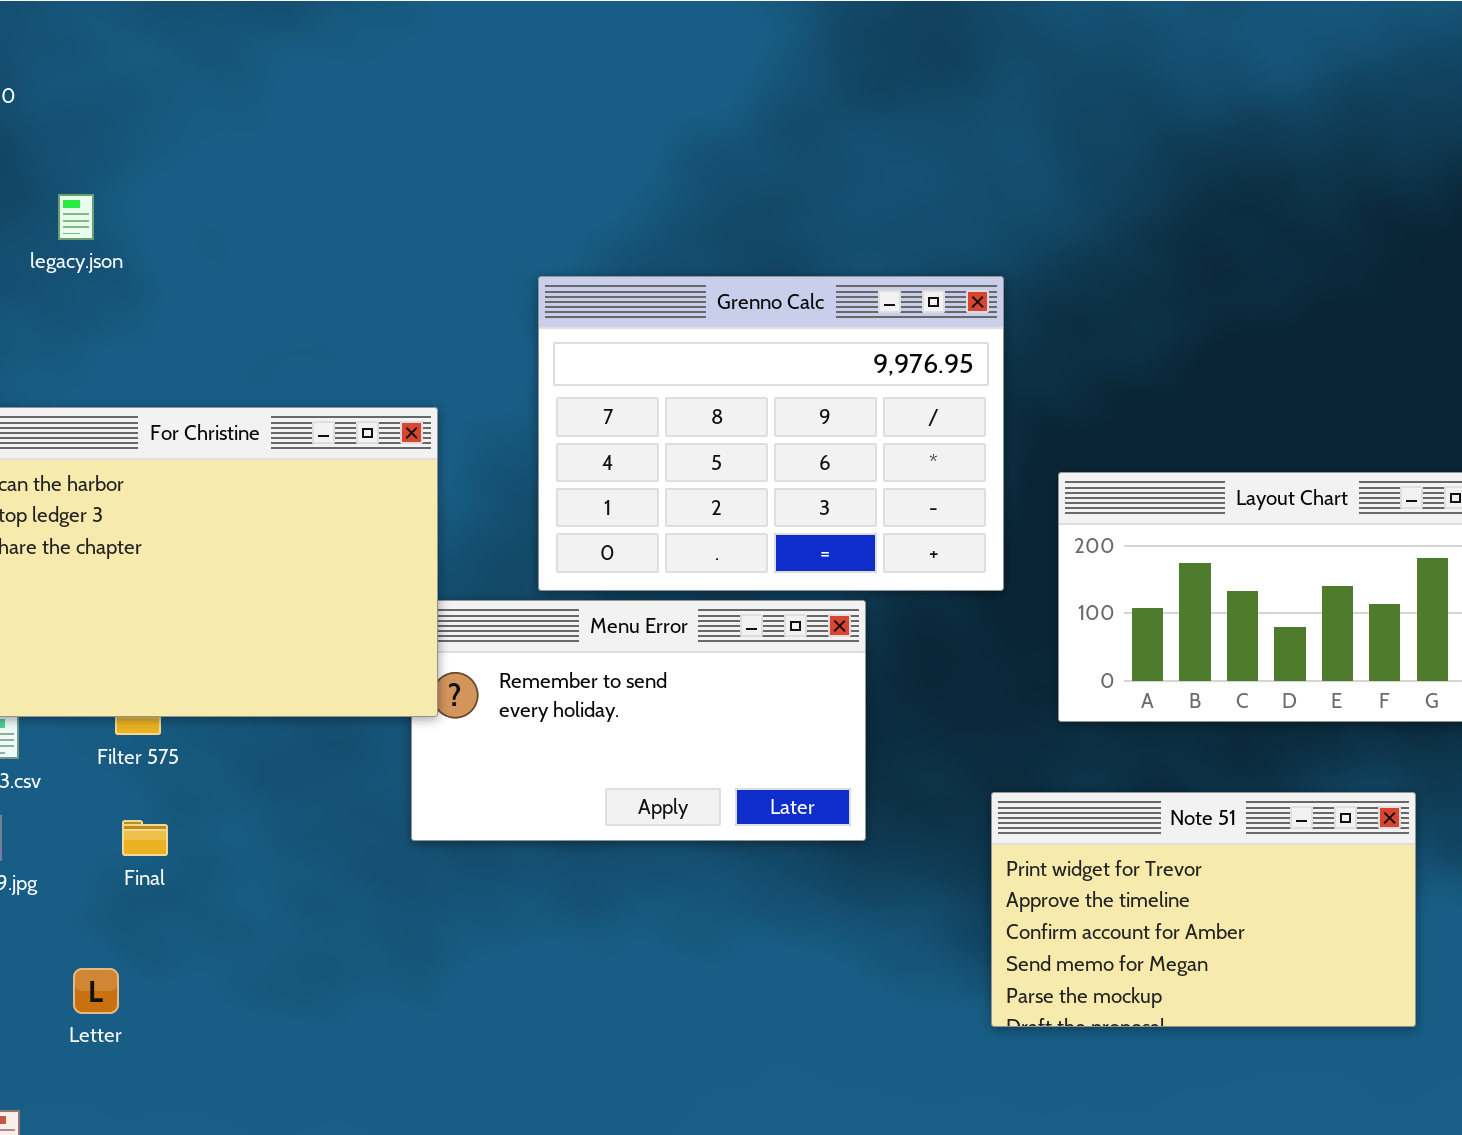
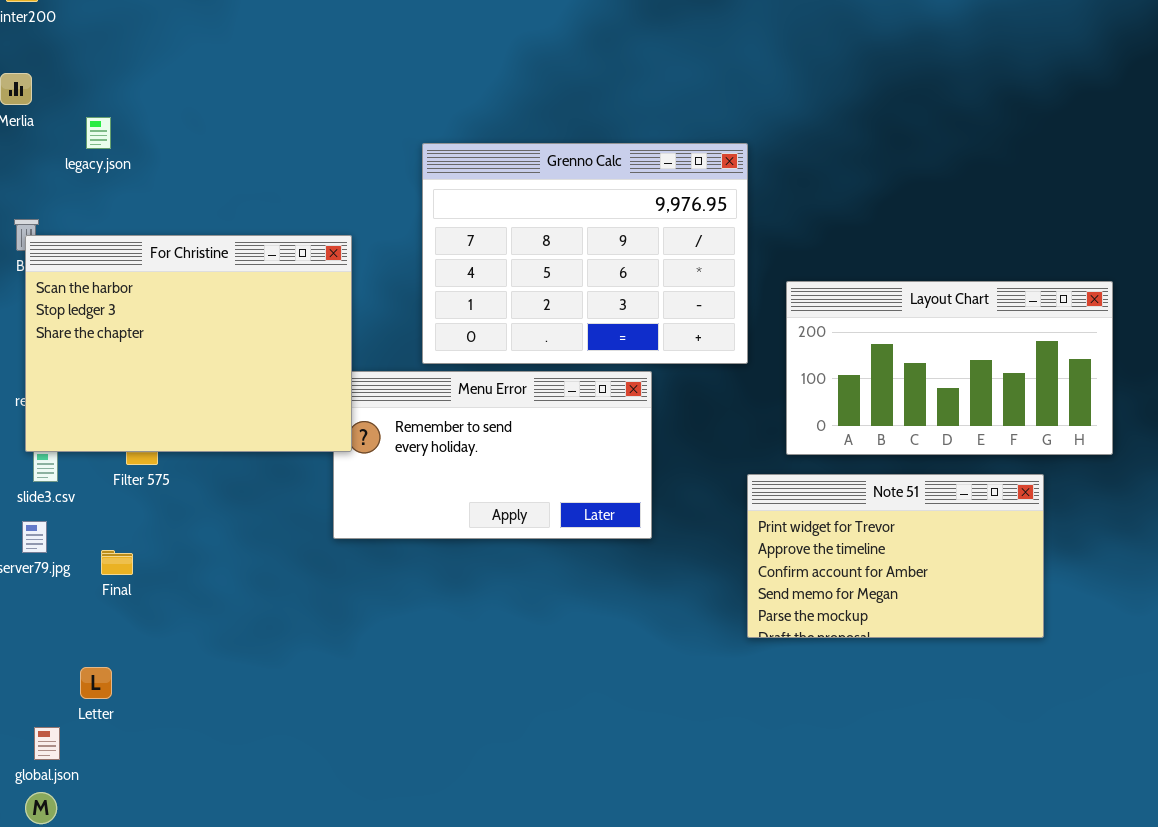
legacy.json: [58,194,94,240] -> [86,117,111,149], moved
Note 51: [991,792,1416,1027] -> [747,474,1044,638], moved
Final: [122,820,168,856] -> [101,550,133,575], moved
Letter: [73,968,119,1014] -> [80,667,112,699], moved

